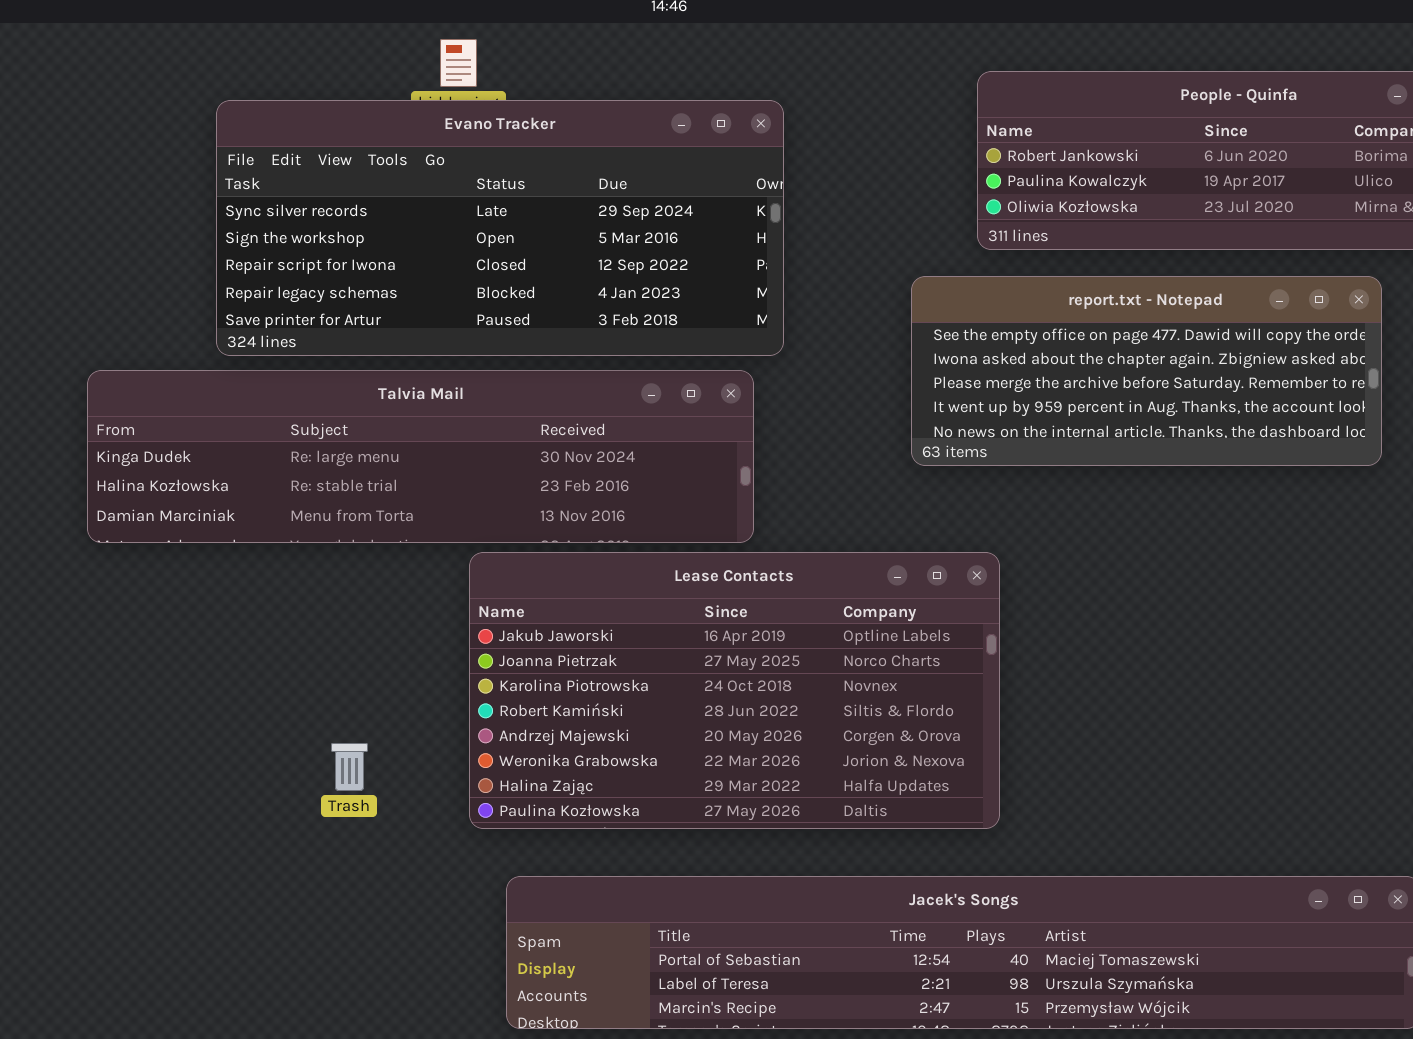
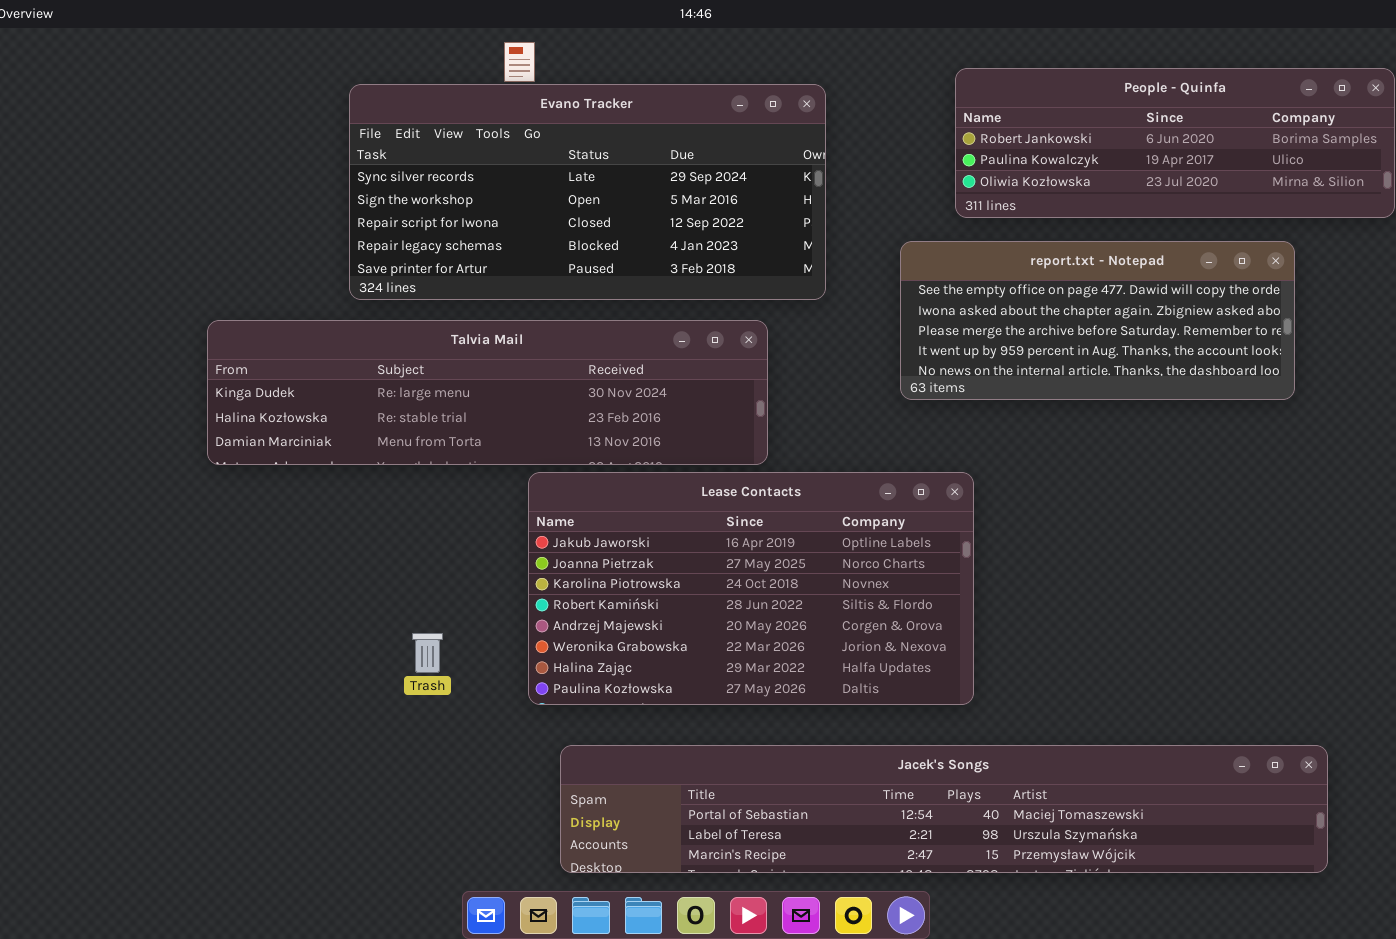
Evano Tracker: [216,100,784,356] -> [349,84,826,300], moved

